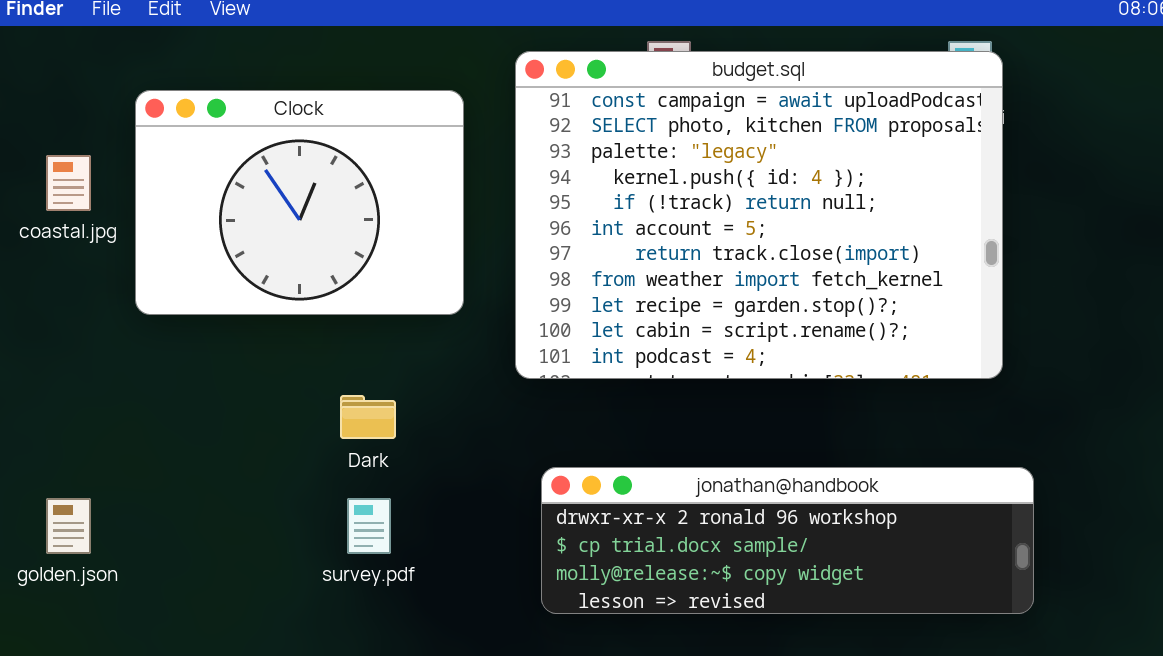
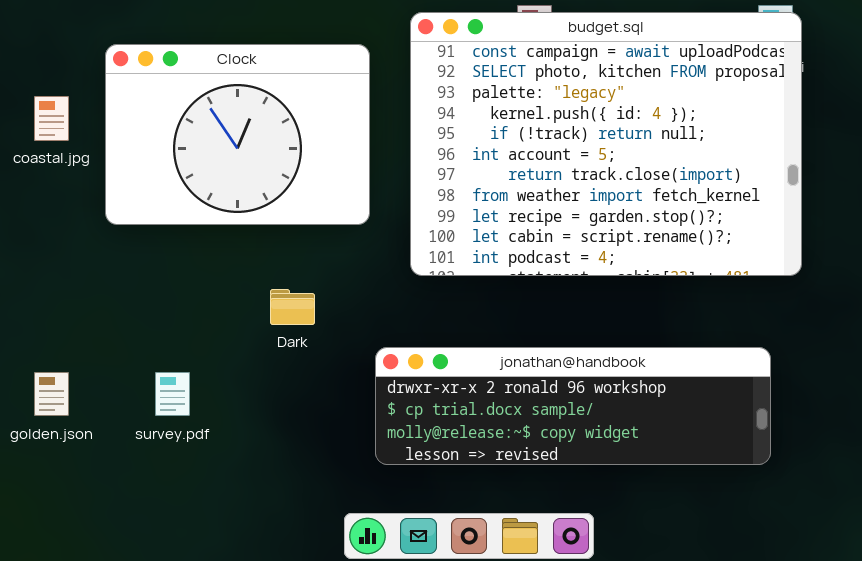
jonathan@handbook: [541,467,1034,614] -> [375,347,771,465], moved
survey.pdf: [347,498,391,554] -> [155,372,190,416], moved

